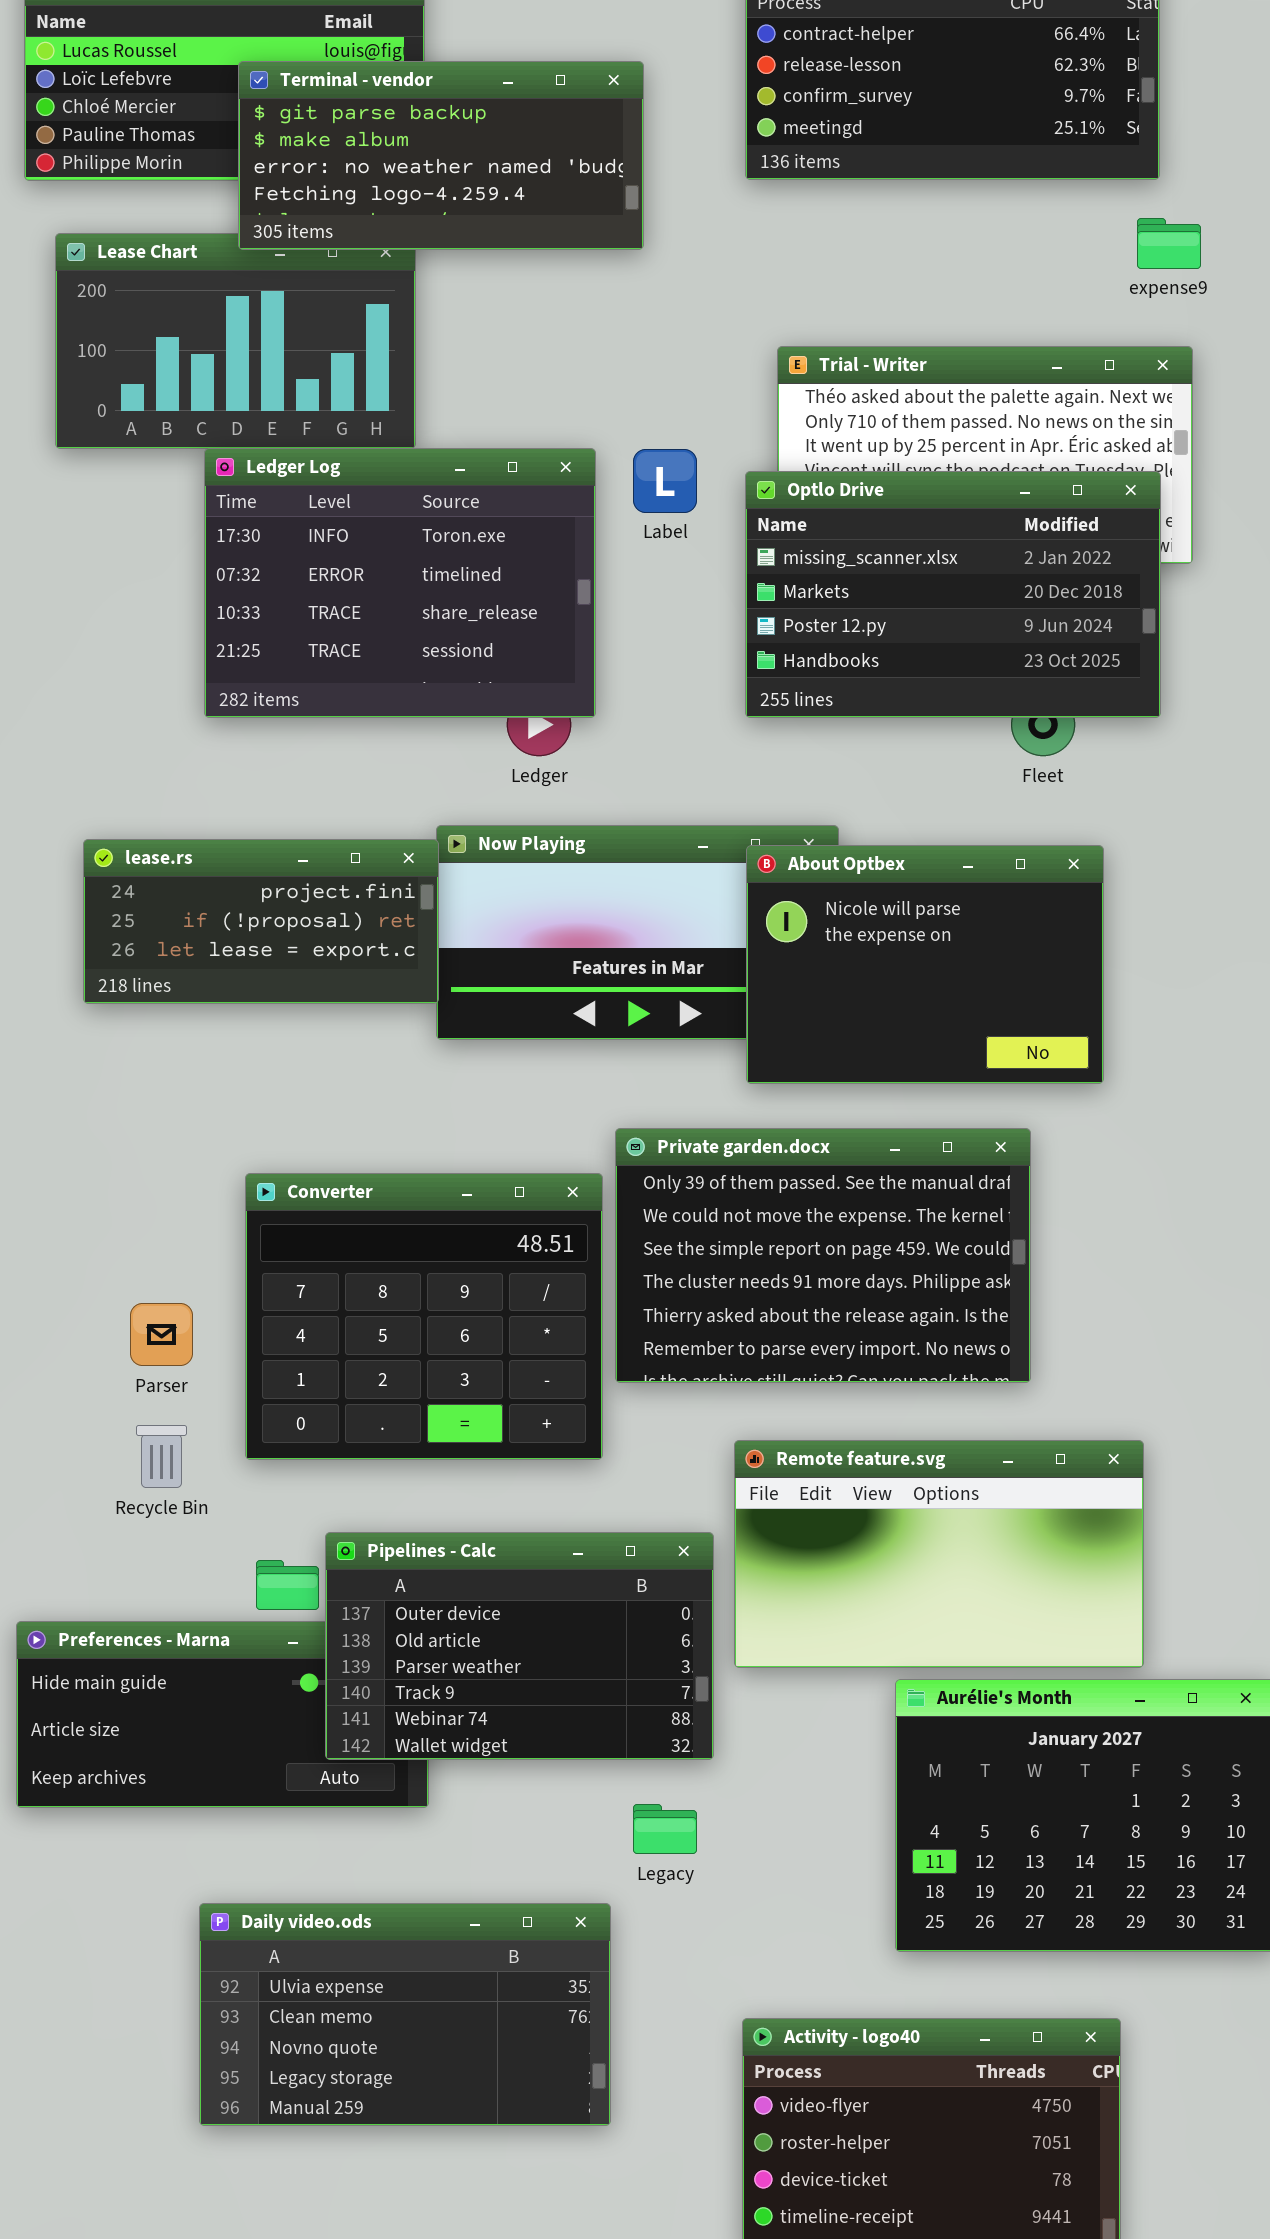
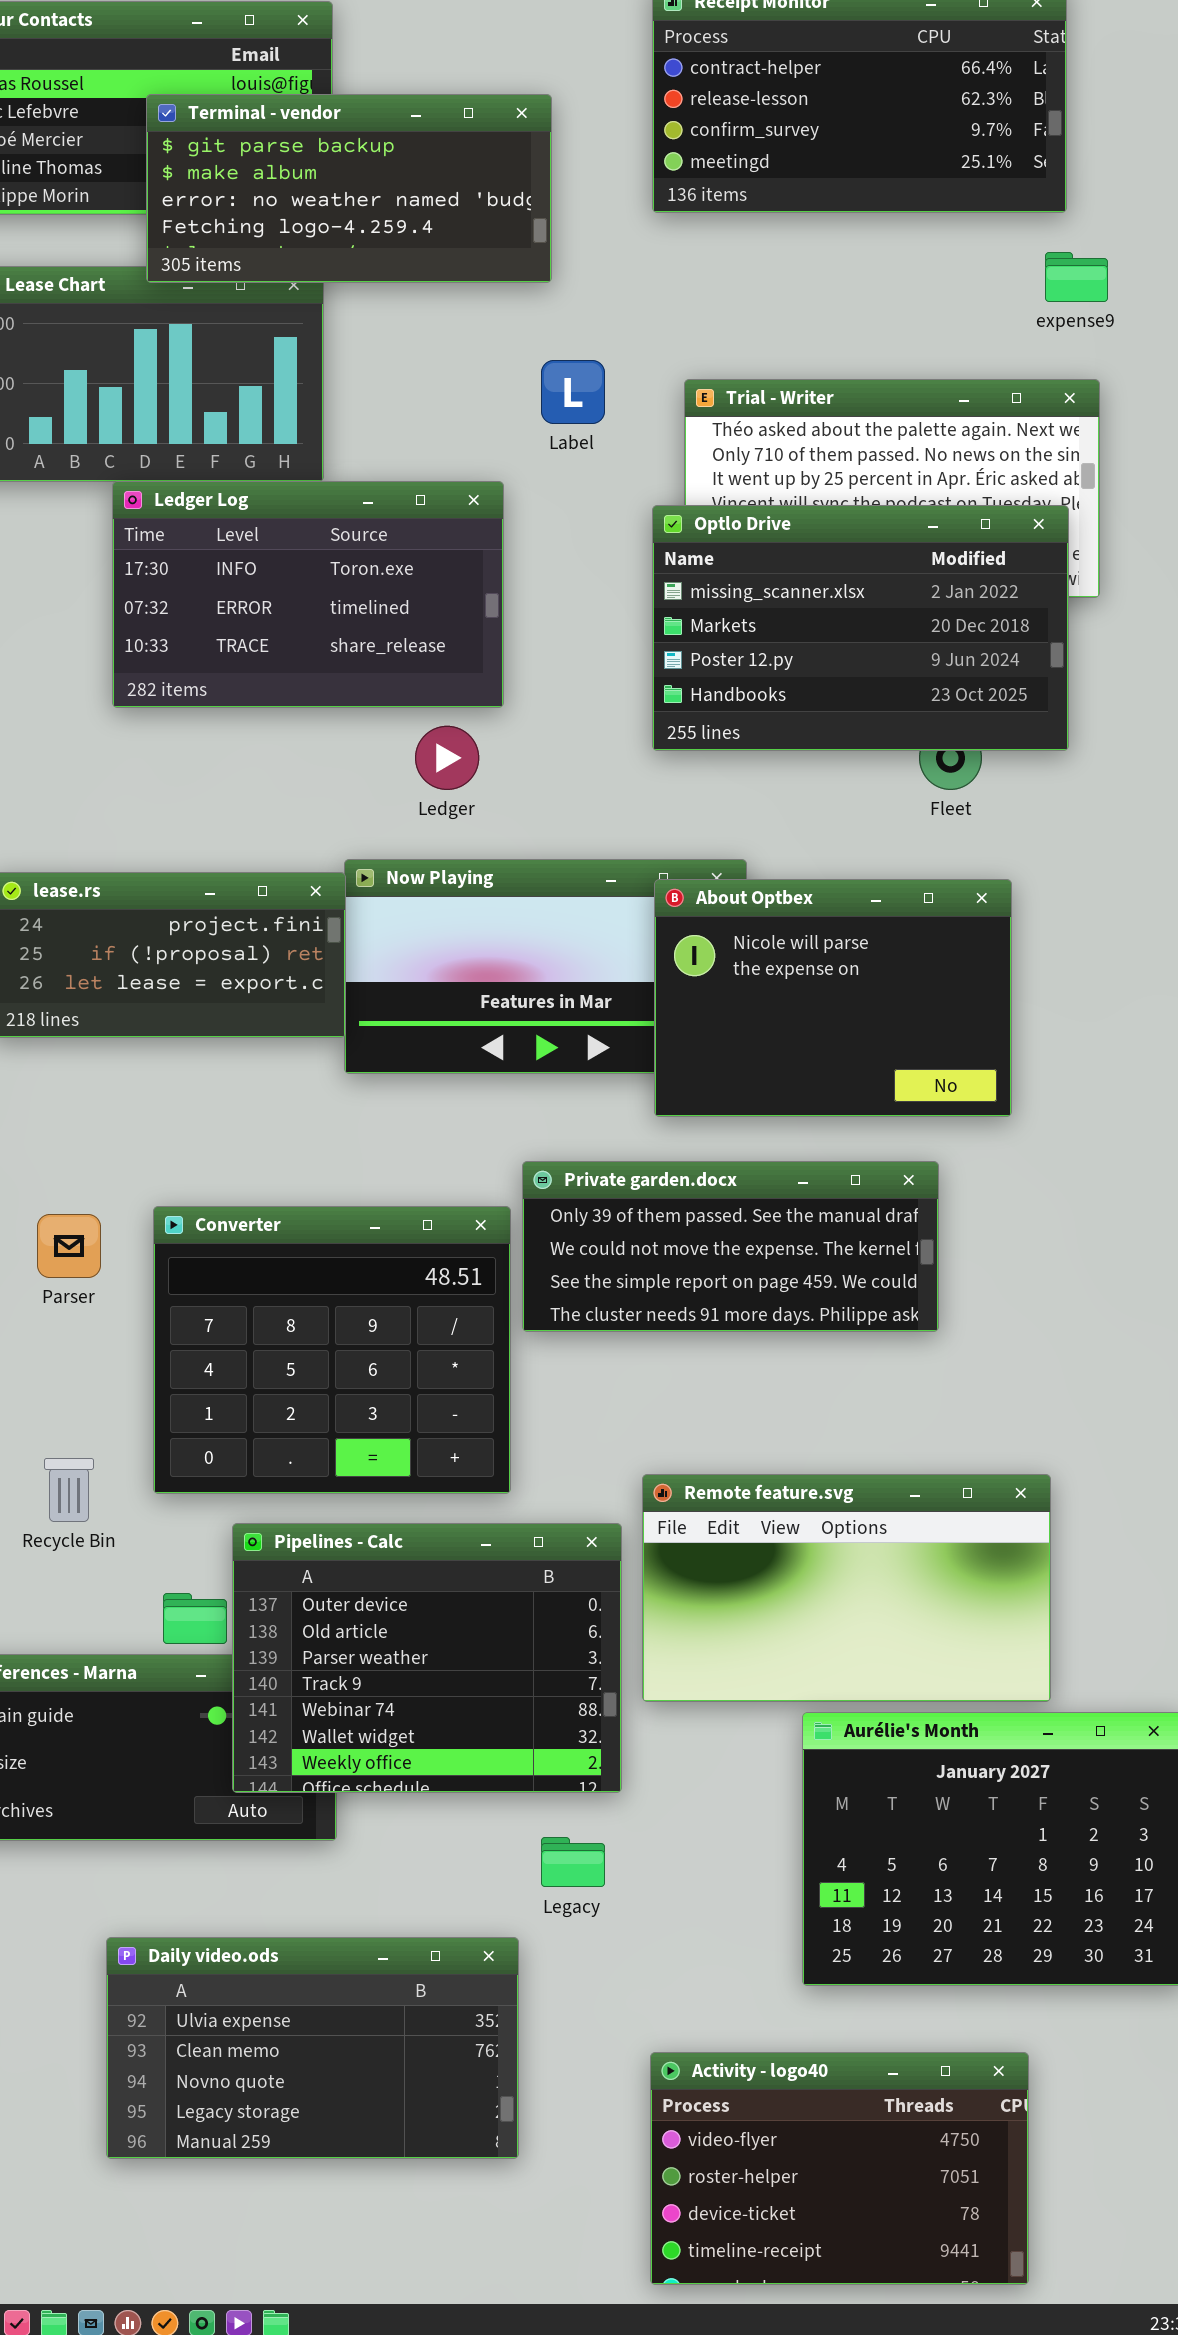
Ledger Log: [204,448,596,718] -> [112,481,504,708], resized
Label: [633,449,697,513] -> [541,360,605,424], moved
Private garden.docx: [615,1128,1031,1383] -> [522,1161,939,1332], resized
Parser: [130,1303,193,1366] -> [37,1214,101,1278], moved
Pipelines - Calc: [325,1532,714,1760] -> [232,1523,622,1793], resized

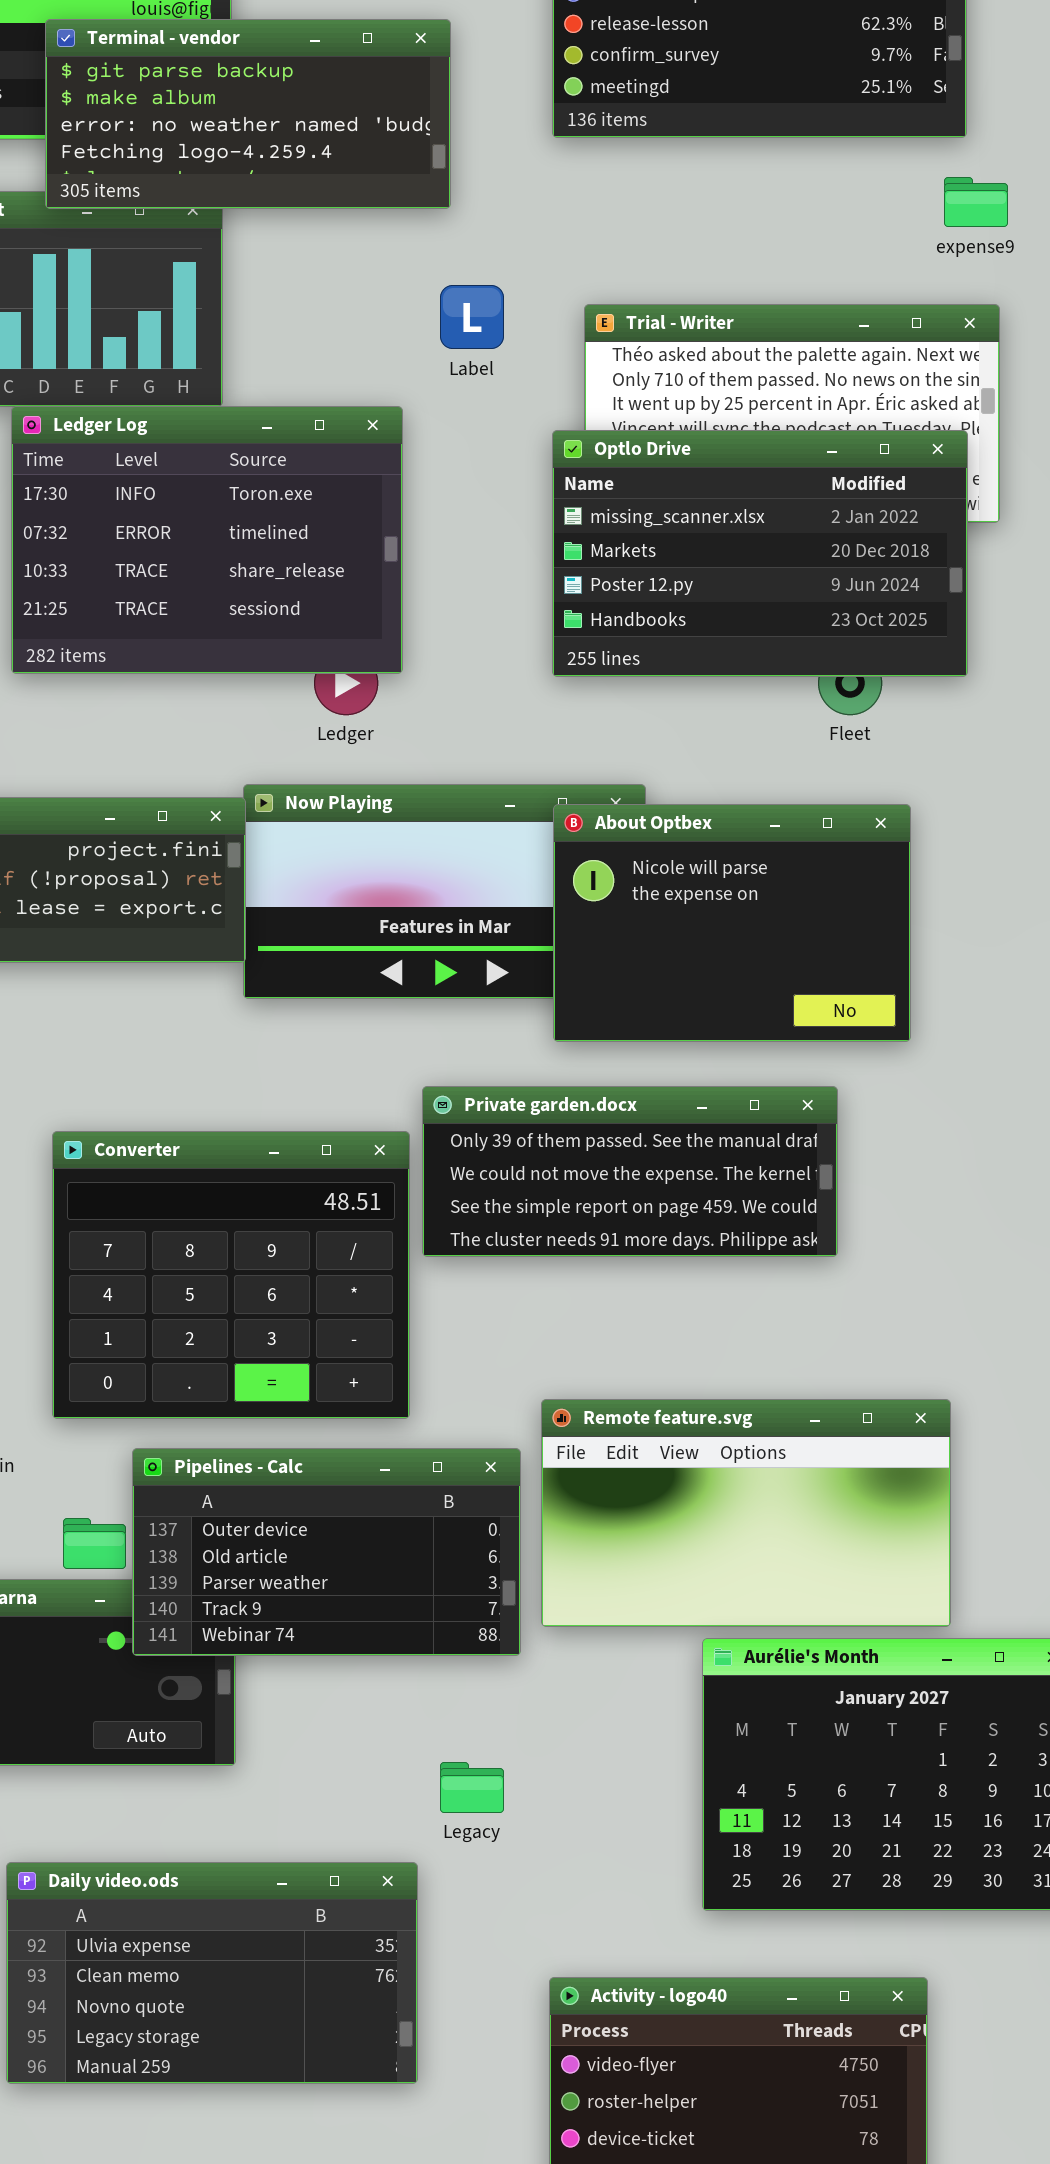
Ledger Log: [112,481,504,708] -> [11,406,403,674], resized
Pipelines - Calc: [232,1523,622,1793] -> [132,1448,521,1656], resized

